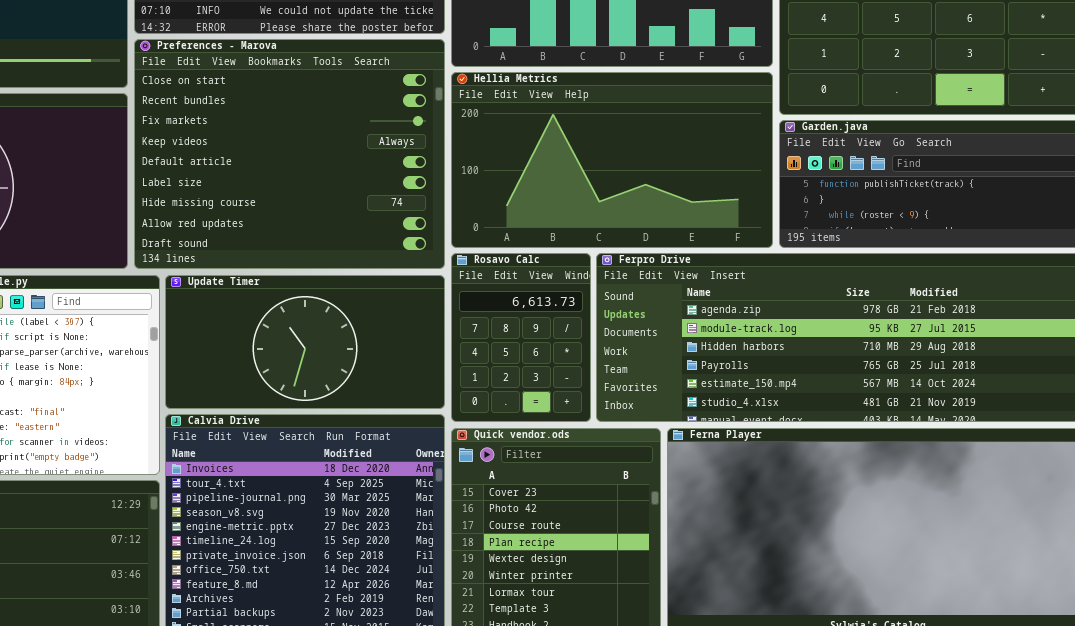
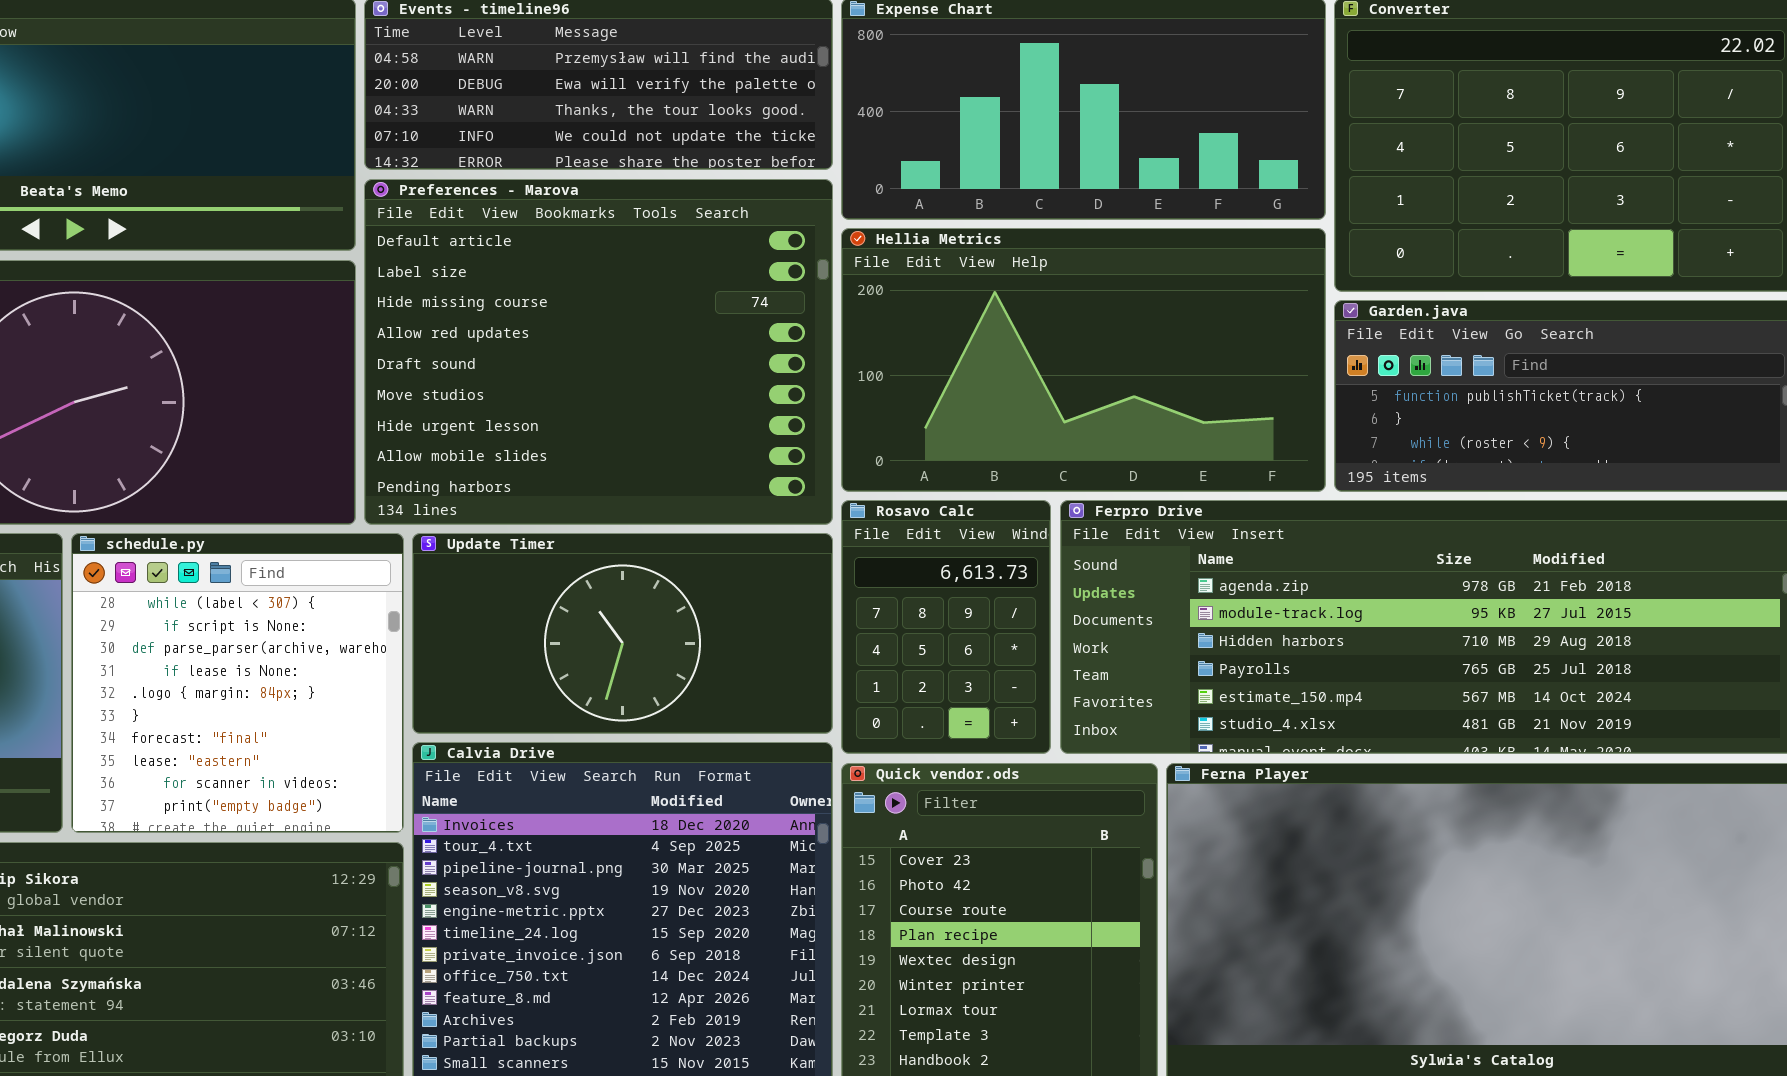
Preferences - Marova: [134,39,445,269] -> [364,179,833,525], scrolled down 4 rows

